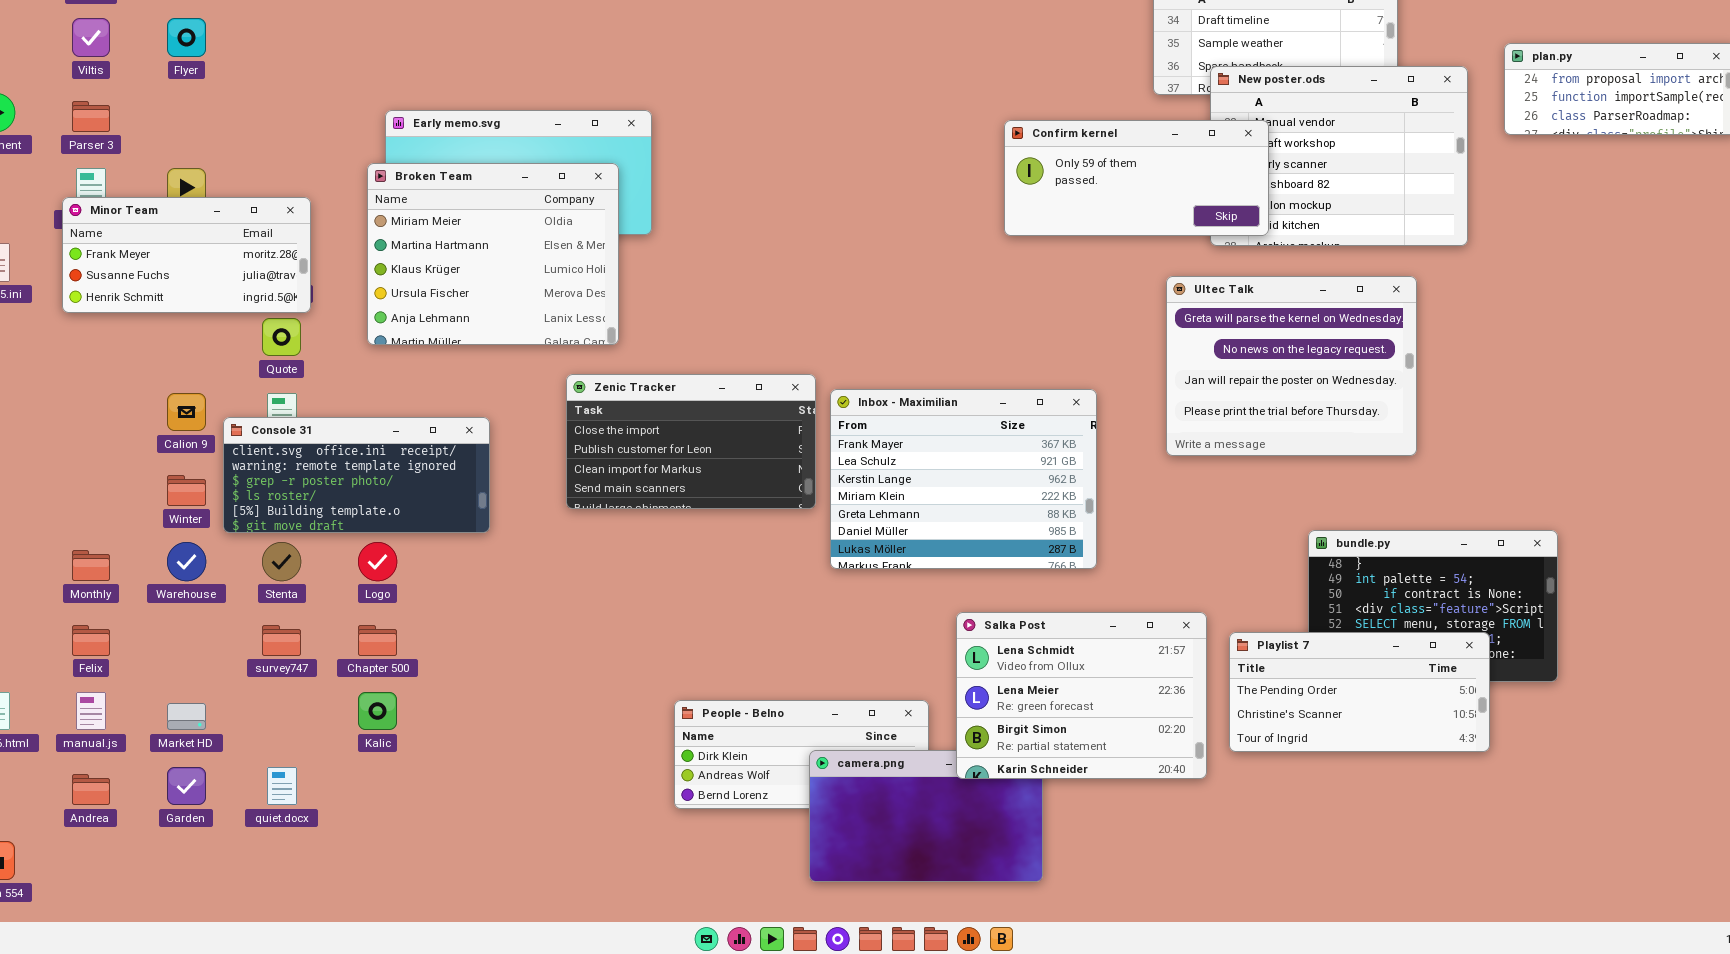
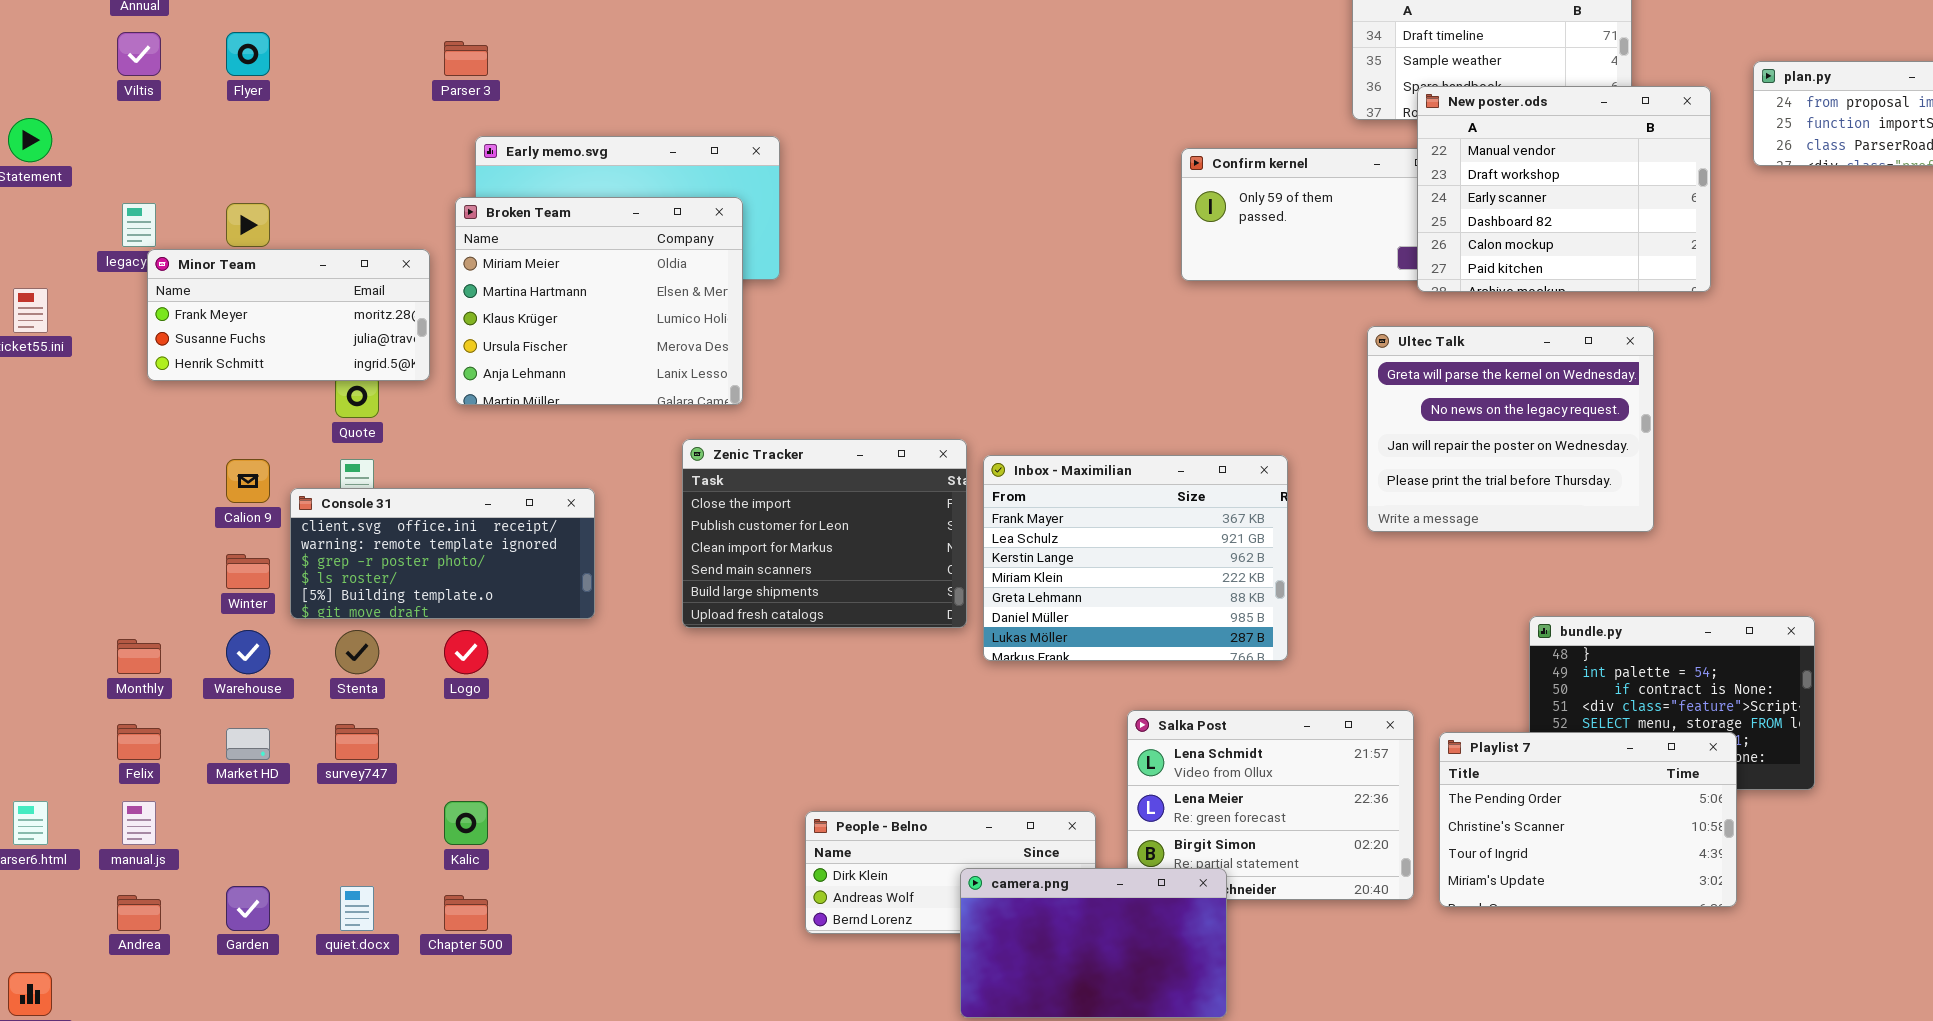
New poster.ods: [1210,66,1468,246] -> [1417,86,1711,292], raised
Parser 3: [72,101,110,132] -> [444,41,488,76], moved
Minor Team: [62,197,311,313] -> [147,249,430,381], moved
Zenic Tracker: [566,374,816,509] -> [682,439,967,628], resized
Chapter 500: [358,625,397,656] -> [444,895,488,931], moved
Playlist 7: [1229,632,1490,752] -> [1439,732,1737,907], resized
Market HD: [167,703,206,730] -> [226,728,270,760], moved
camera.png: [809,750,1043,882] -> [960,868,1227,1018], raised

